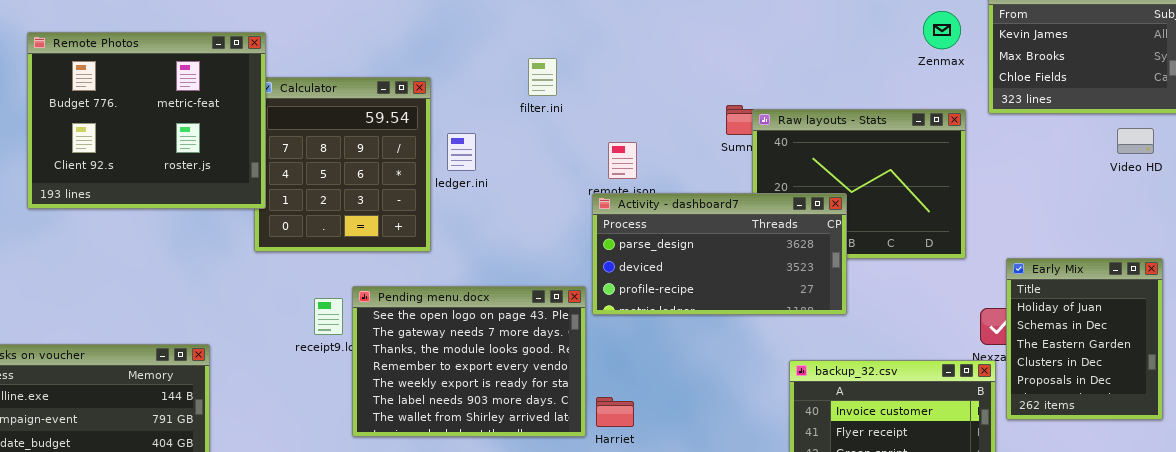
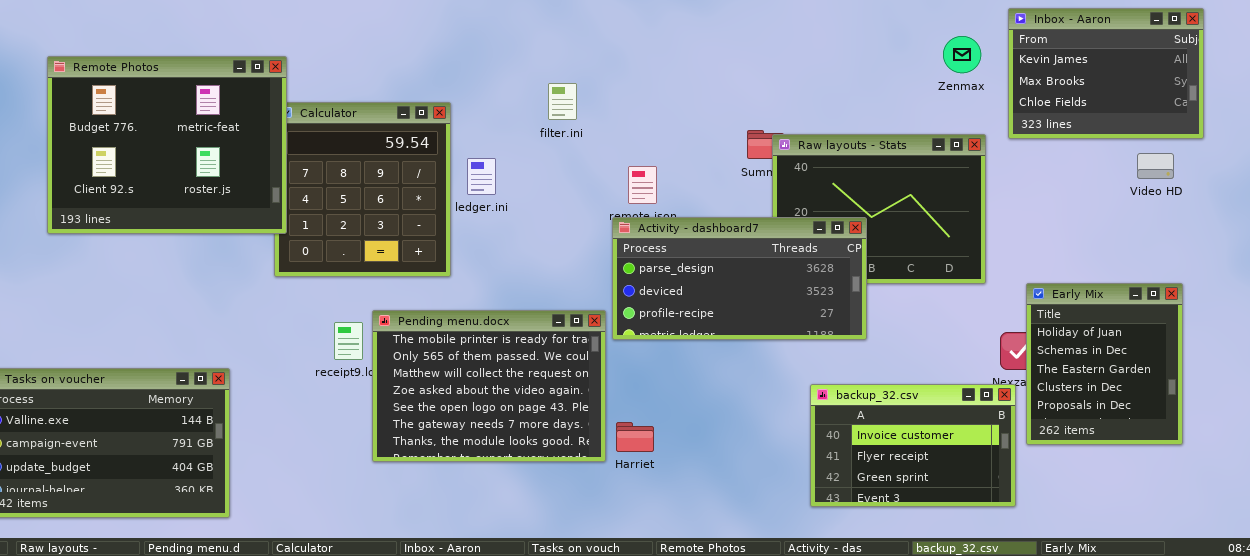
Pending menu.docx: [352,286,586,437] -> [372,310,606,462], scrolled up 4 rows

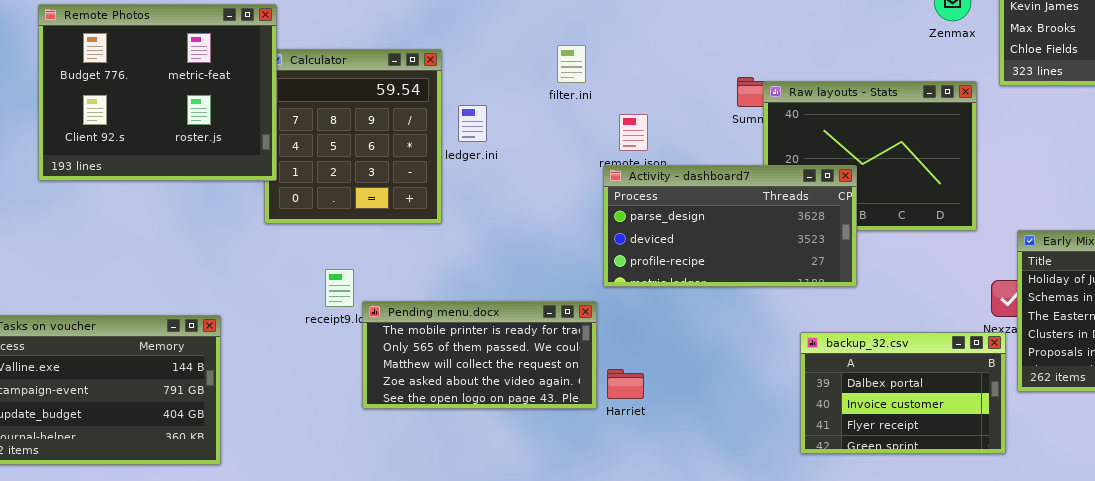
filter.ini: [548,83,577,120] -> [557,45,586,83], moved
Pending menu.docx: [372,310,606,462] -> [362,301,597,409], resized
backup_32.csv: [810,384,1016,507] -> [800,332,1006,454], scrolled up 1 row

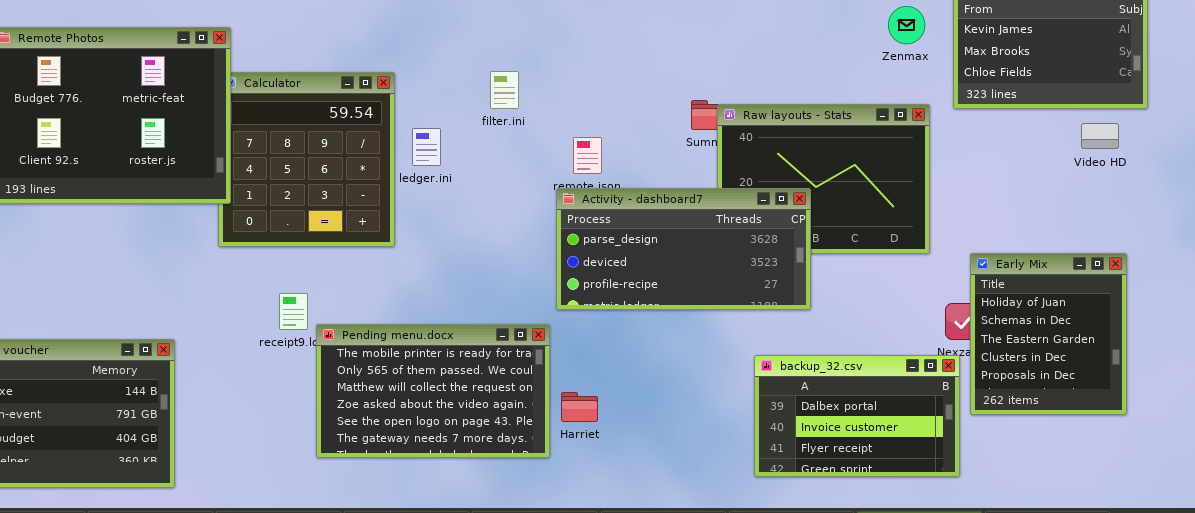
filter.ini: [557,45,586,83] -> [490,71,519,109], moved
Pending menu.docx: [362,301,597,409] -> [316,324,550,458], resized

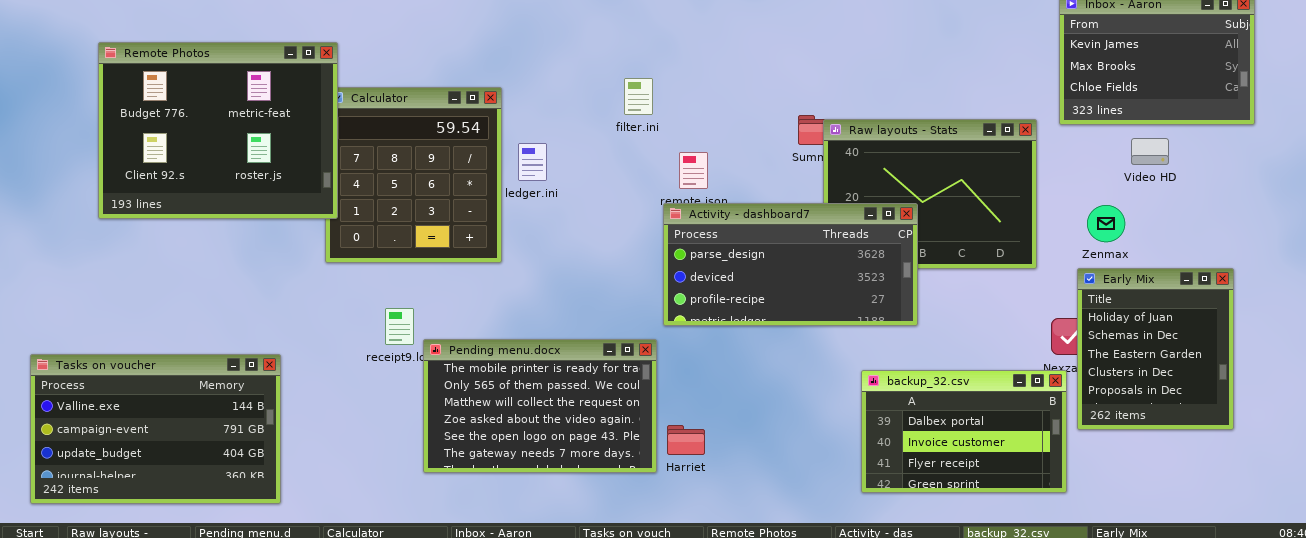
Zenmax: [888,6,925,44] -> [1087,205,1125,242], moved
filter.ini: [490,71,519,109] -> [624,78,653,115], moved
Video HD: [1081,123,1119,149] -> [1131,138,1169,165], moved
Harriet: [561,392,598,422] -> [667,425,705,455], moved

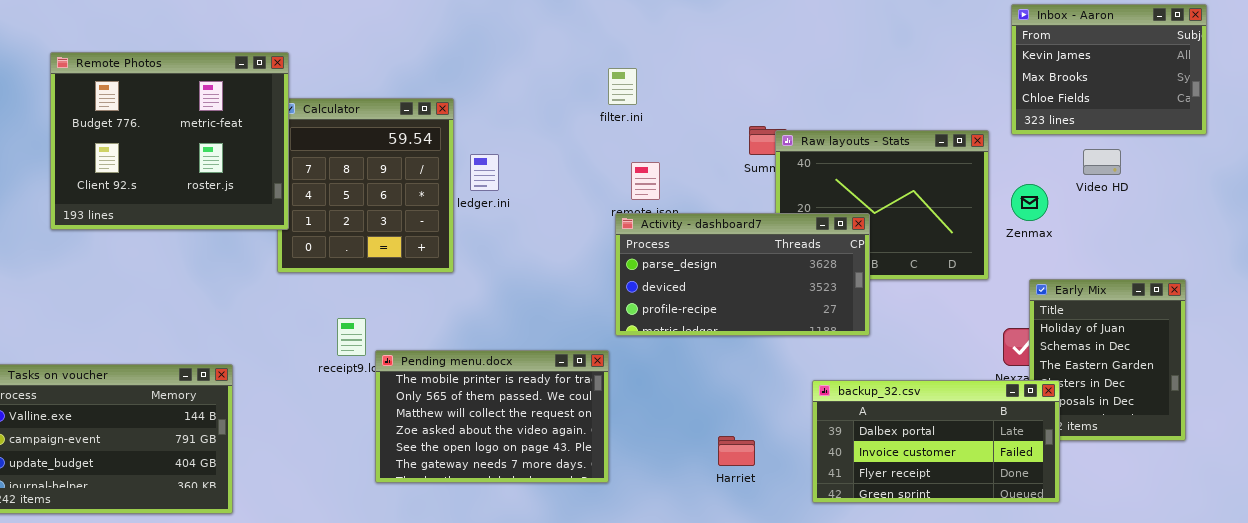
filter.ini: [624,78,653,115] -> [608,68,637,105], moved
Zenmax: [1087,205,1125,242] -> [1011,184,1048,221], moved
backup_32.csv: [861,370,1067,493] -> [812,380,1060,503], resized
Harriet: [667,425,705,455] -> [718,436,755,466], moved

